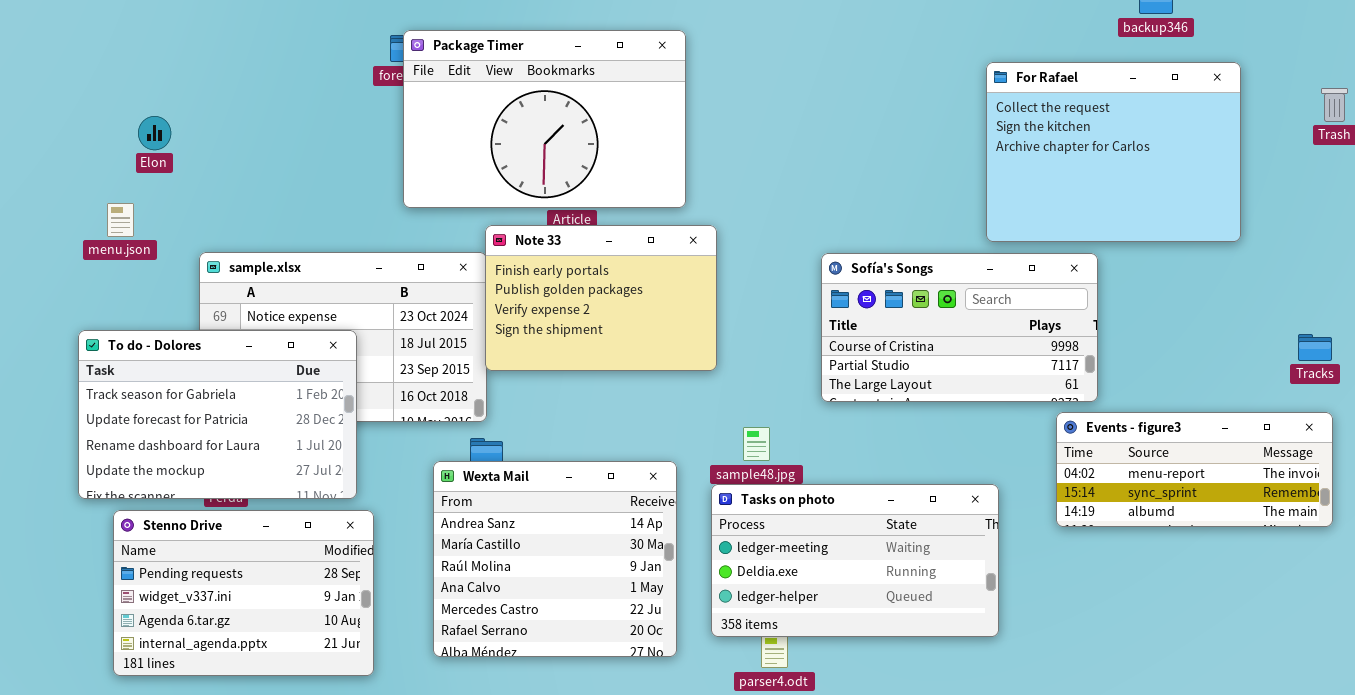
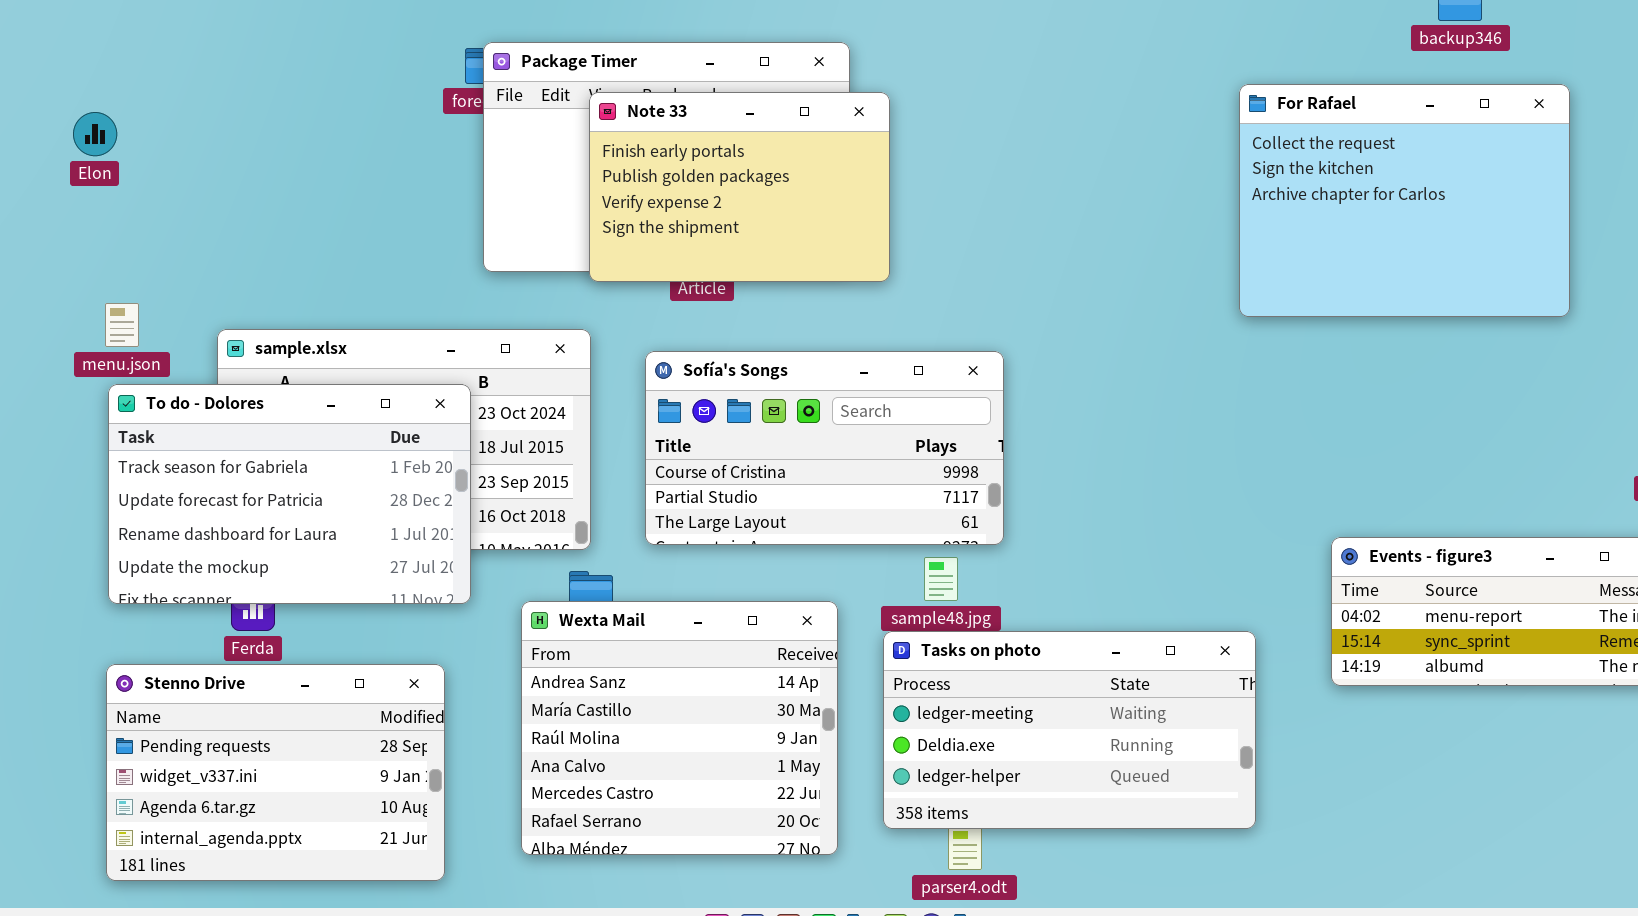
Elon: [138,116,171,150] -> [73,112,117,156], moved
menu.json: [107,203,134,237] -> [105,303,139,347], moved
Note 33: [485,225,717,371] -> [589,92,890,282], moved
Sofía's Songs: [821,253,1098,402] -> [645,351,1004,545], moved
To do - Dolores: [78,330,357,499] -> [108,384,471,604], moved

